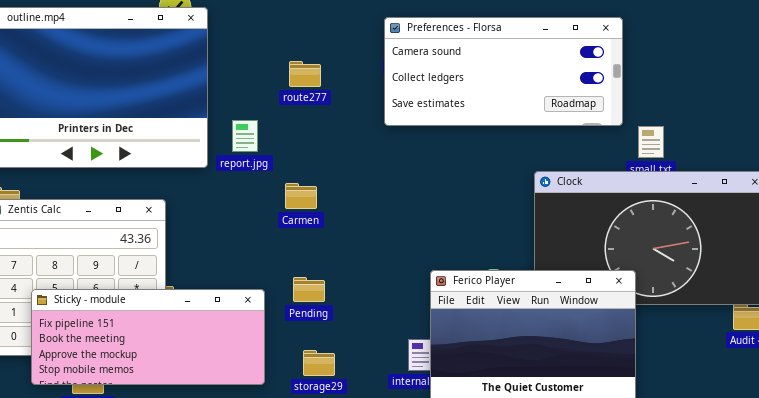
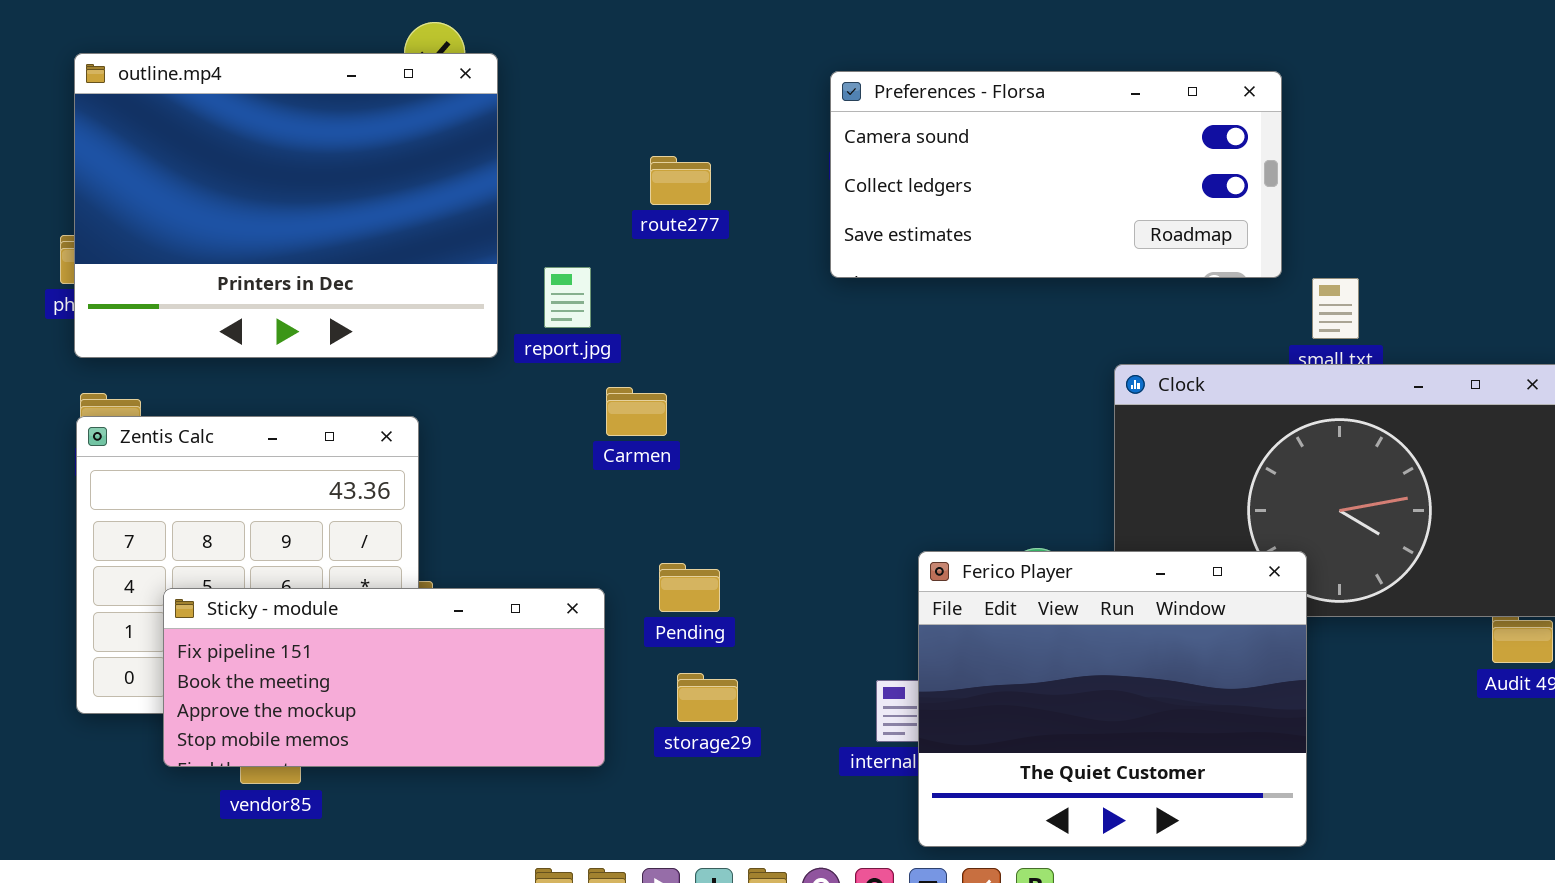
Carmen: [285,183,317,209] -> [606,387,667,436], moved
storage29: [303,350,335,376] -> [677,673,738,722], moved

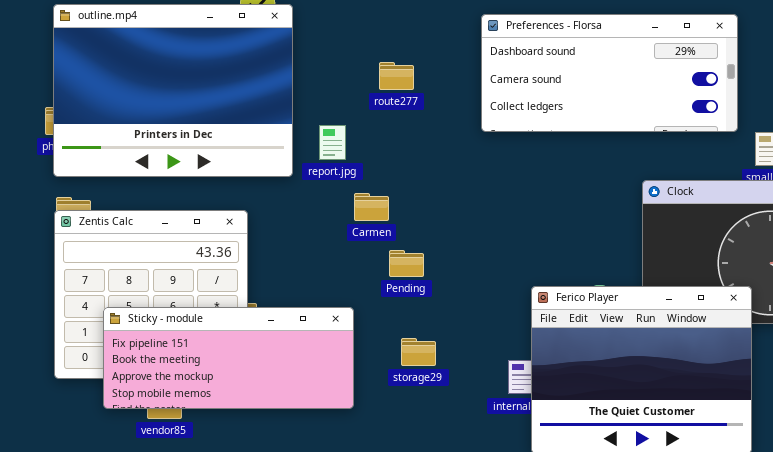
Preferences - Florsa: [830,71,1282,278] -> [481,14,738,132], scrolled up 1 row
Pending: [659,563,720,612] -> [389,250,424,277], moved
storage29: [677,673,738,722] -> [401,338,436,366], moved

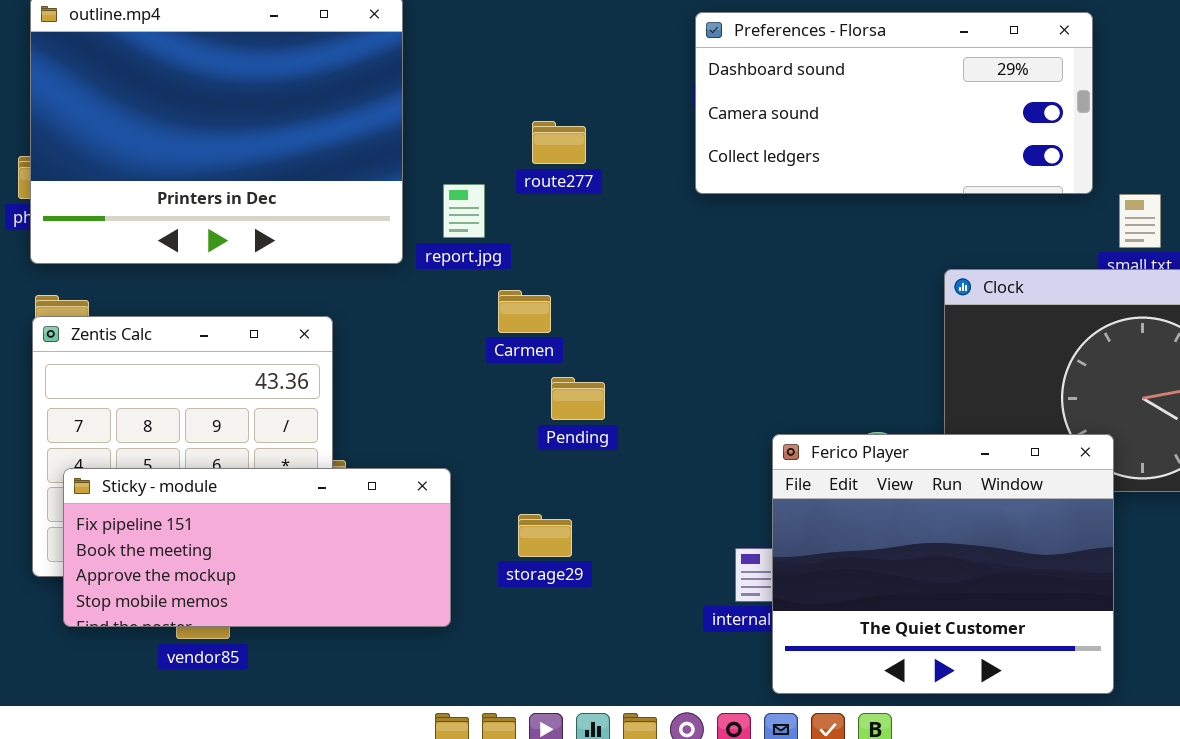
route277: [379,62,414,90] -> [532,121,586,164], moved
Sticky - module: [103,307,354,409] -> [63,468,451,627], moved
storage29: [401,338,436,366] -> [518,514,572,557], moved

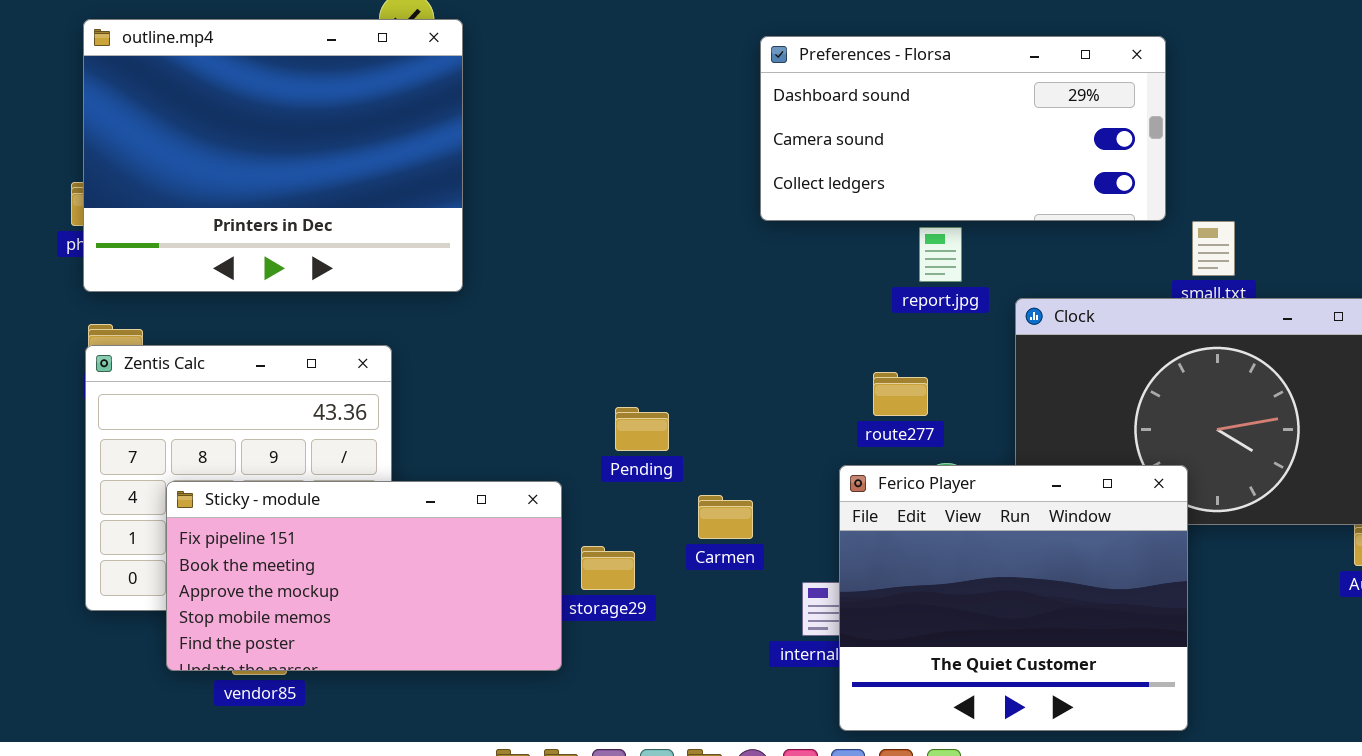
route277: [532,121,586,164] -> [873,372,928,416], moved
report.jpg: [443,184,485,238] -> [919,227,962,282], moved
Carmen: [498,290,551,333] -> [698,495,753,539], moved
Sticky - module: [63,468,451,627] -> [166,481,562,671], moved, resized

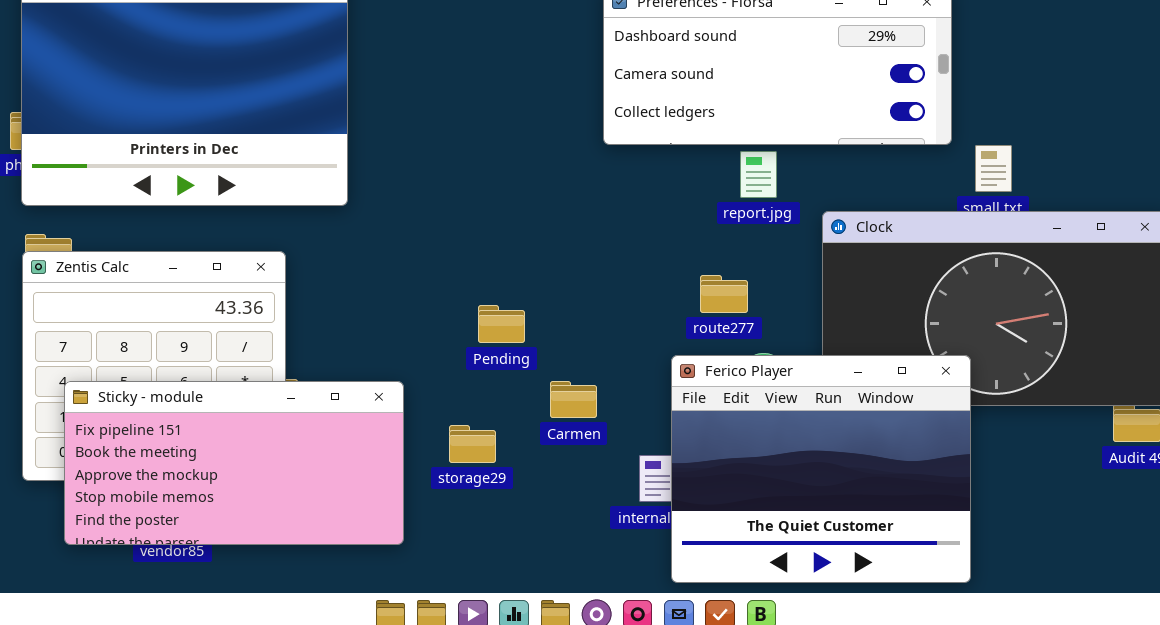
Sticky - module: [166,481,562,671] -> [64,381,404,545], moved

